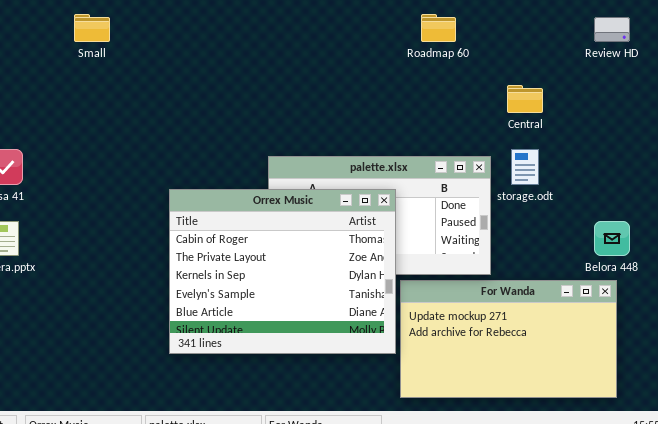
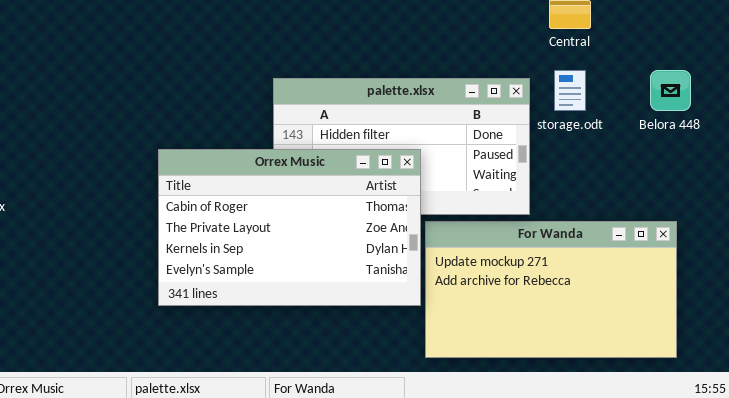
Orrex Music: [169,189,396,354] -> [158,149,421,306], resized
Belora 448: [594,221,630,256] -> [650,70,691,111], moved

